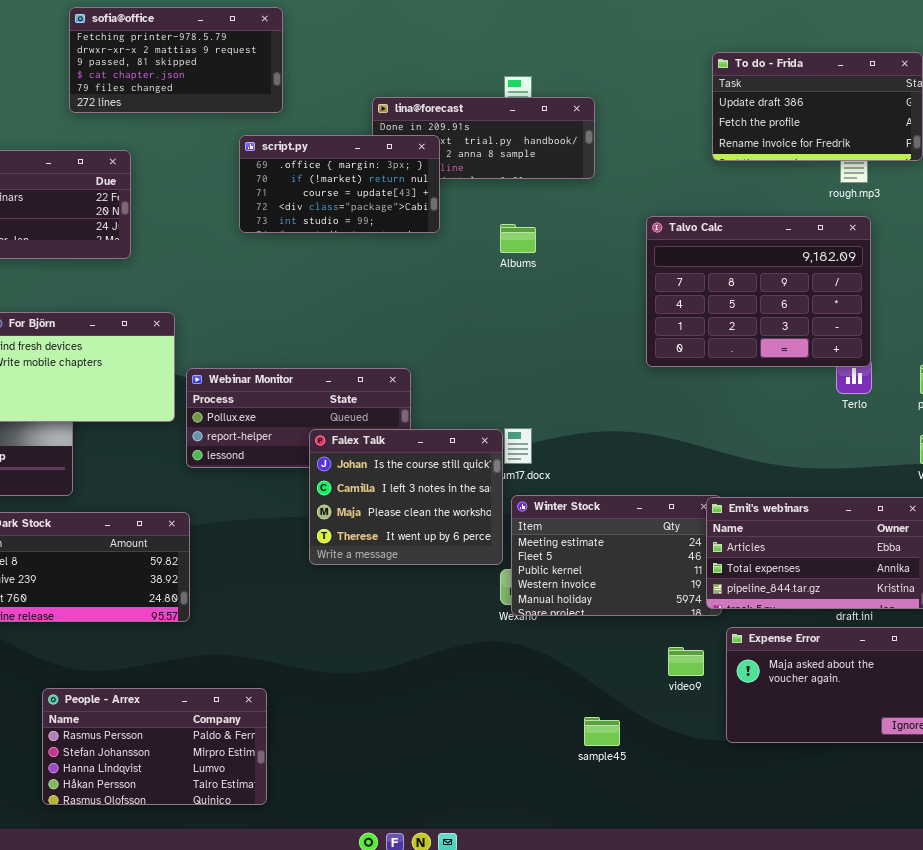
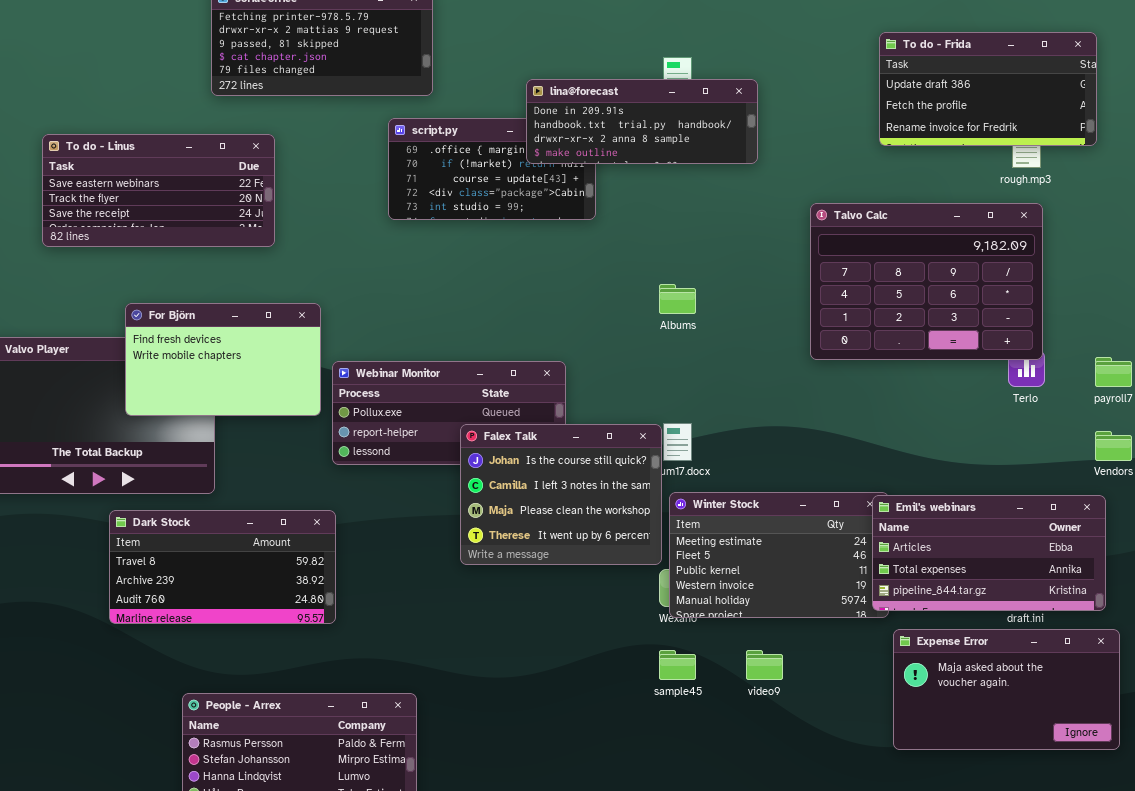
lina@forecast: [372,97,595,179] -> [526,79,758,164], raised
Albums: [500,224,536,253] -> [659,284,696,314], moved
video9: [668,647,704,676] -> [746,650,783,680], moved
sample45: [584,717,620,746] -> [659,650,696,680], moved

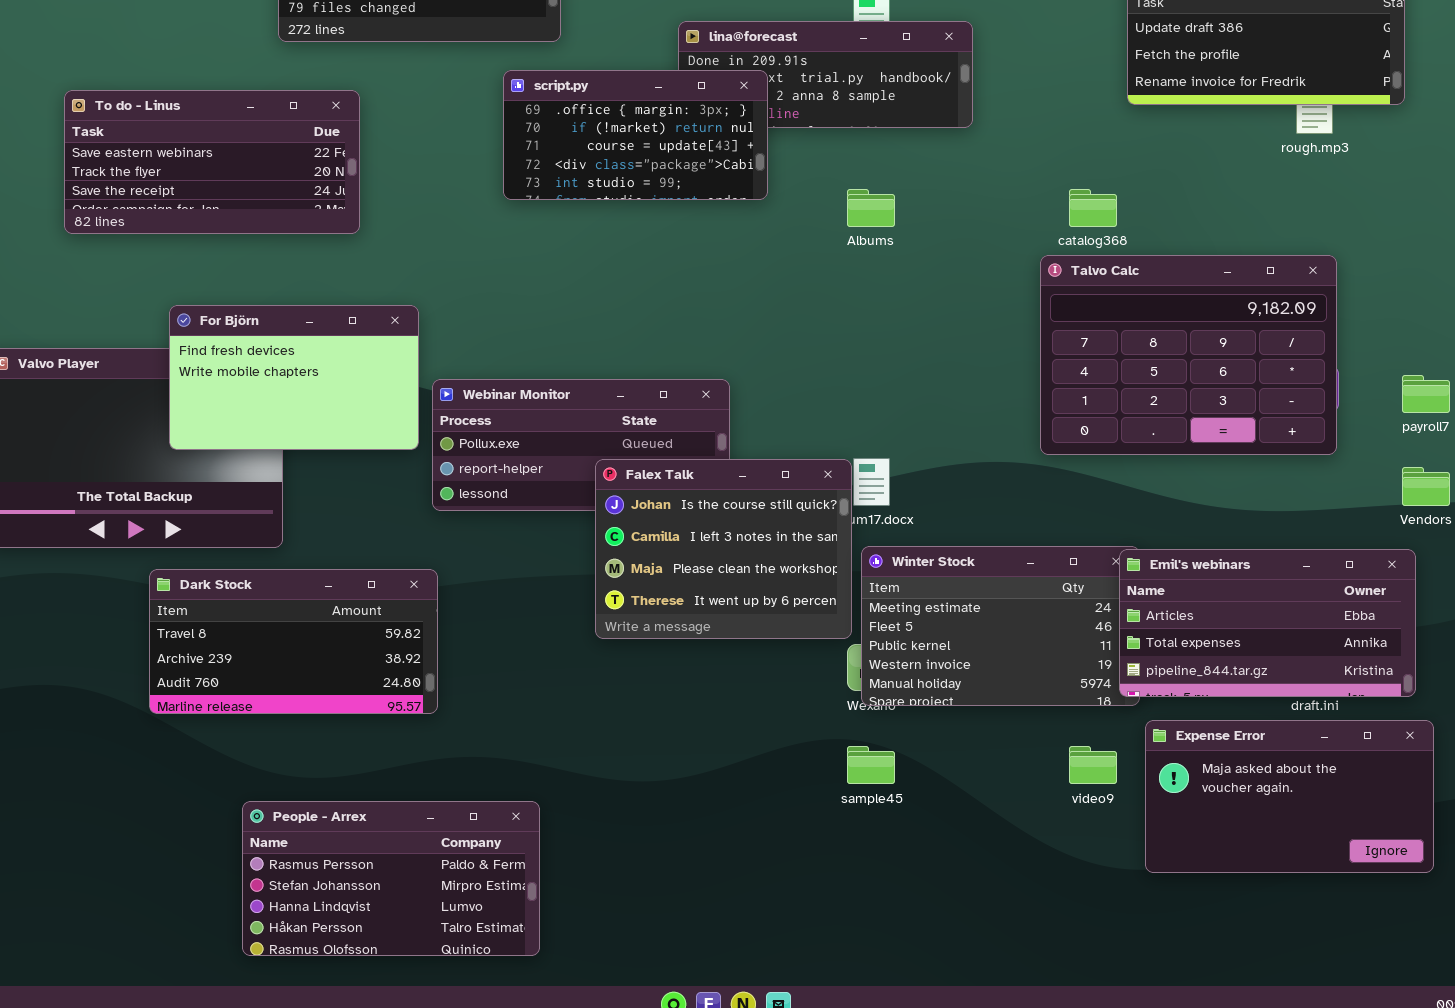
script.py: [388,118,596,220] -> [503,70,768,200], raised
Talvo Calc: [810,203,1043,360] -> [1040,255,1337,455], moved
Albums: [659,284,696,314] -> [847,189,895,227], moved
video9: [746,650,783,680] -> [1069,746,1117,784], moved

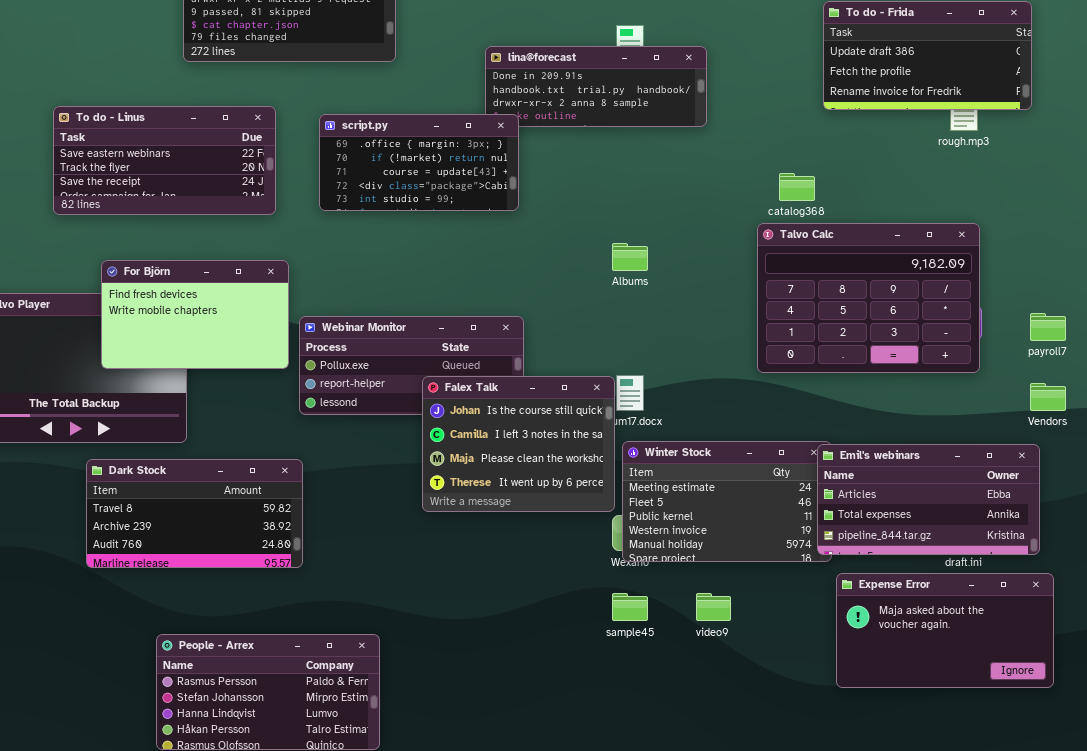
script.py: [503,70,768,200] -> [319,114,519,211], moved
To do - Linus: [64,90,360,234] -> [53,106,276,215], moved
Albums: [847,189,895,227] -> [612,243,648,271], moved
video9: [1069,746,1117,784] -> [696,593,731,621], moved

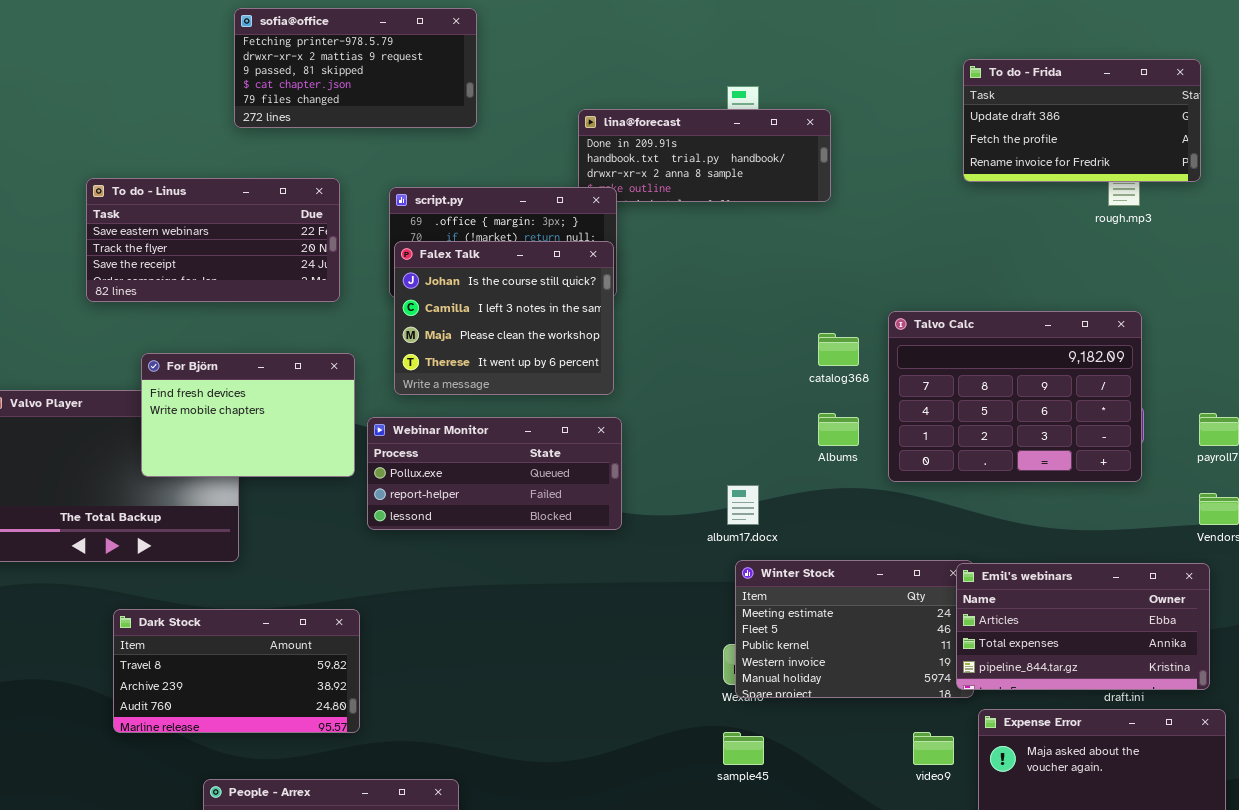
catalog368: [779,173,815,201] -> [818,333,859,366], moved
Albums: [612,243,648,271] -> [818,413,859,446], moved
Falex Talk: [422,376,615,512] -> [394,241,614,395], moved
Dark Stock: [86,459,303,568] -> [113,609,360,733], moved
video9: [696,593,731,621] -> [913,732,954,765], moved

